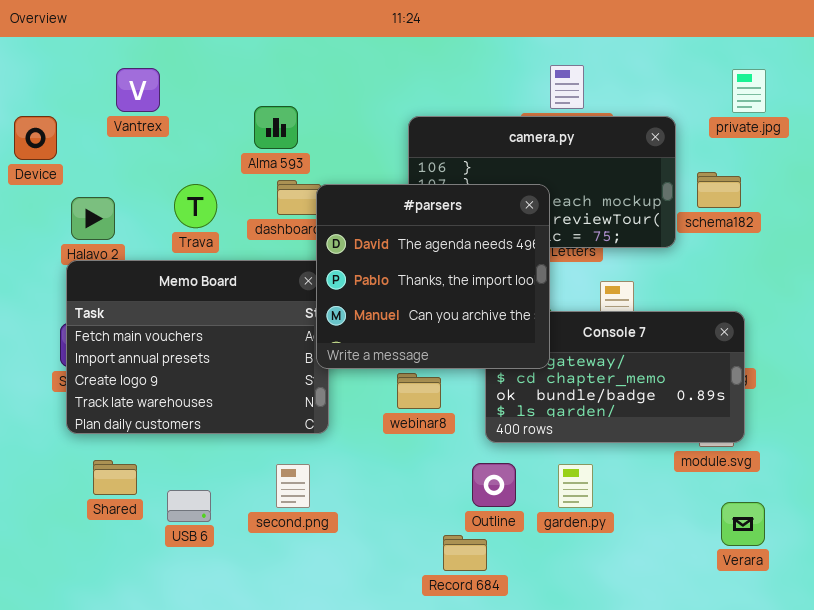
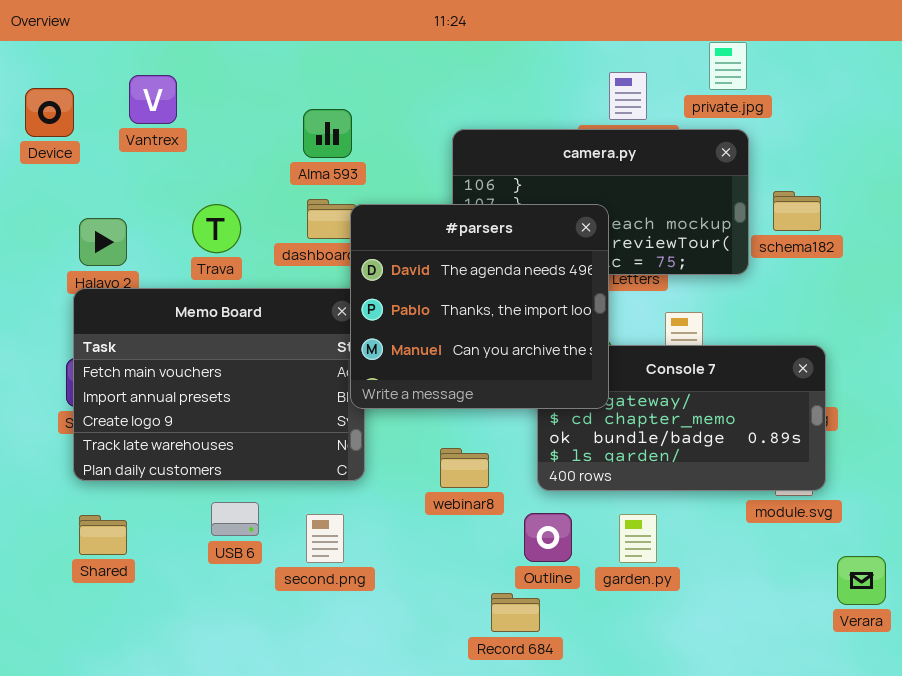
private.jpg: [732,69,766,113] -> [709,42,747,90], moved
Alma 593: [254,106,298,149] -> [303,109,352,158], moved
Device: [14,116,57,160] -> [25,88,74,137], moved
webinar8: [397,373,441,409] -> [440,448,489,488], moved
Shared: [93,460,137,495] -> [79,515,127,555], moved
USB 6: [167,490,211,522] -> [211,502,259,536], moved
Verara: [721,502,765,546] -> [837,556,886,605], moved

